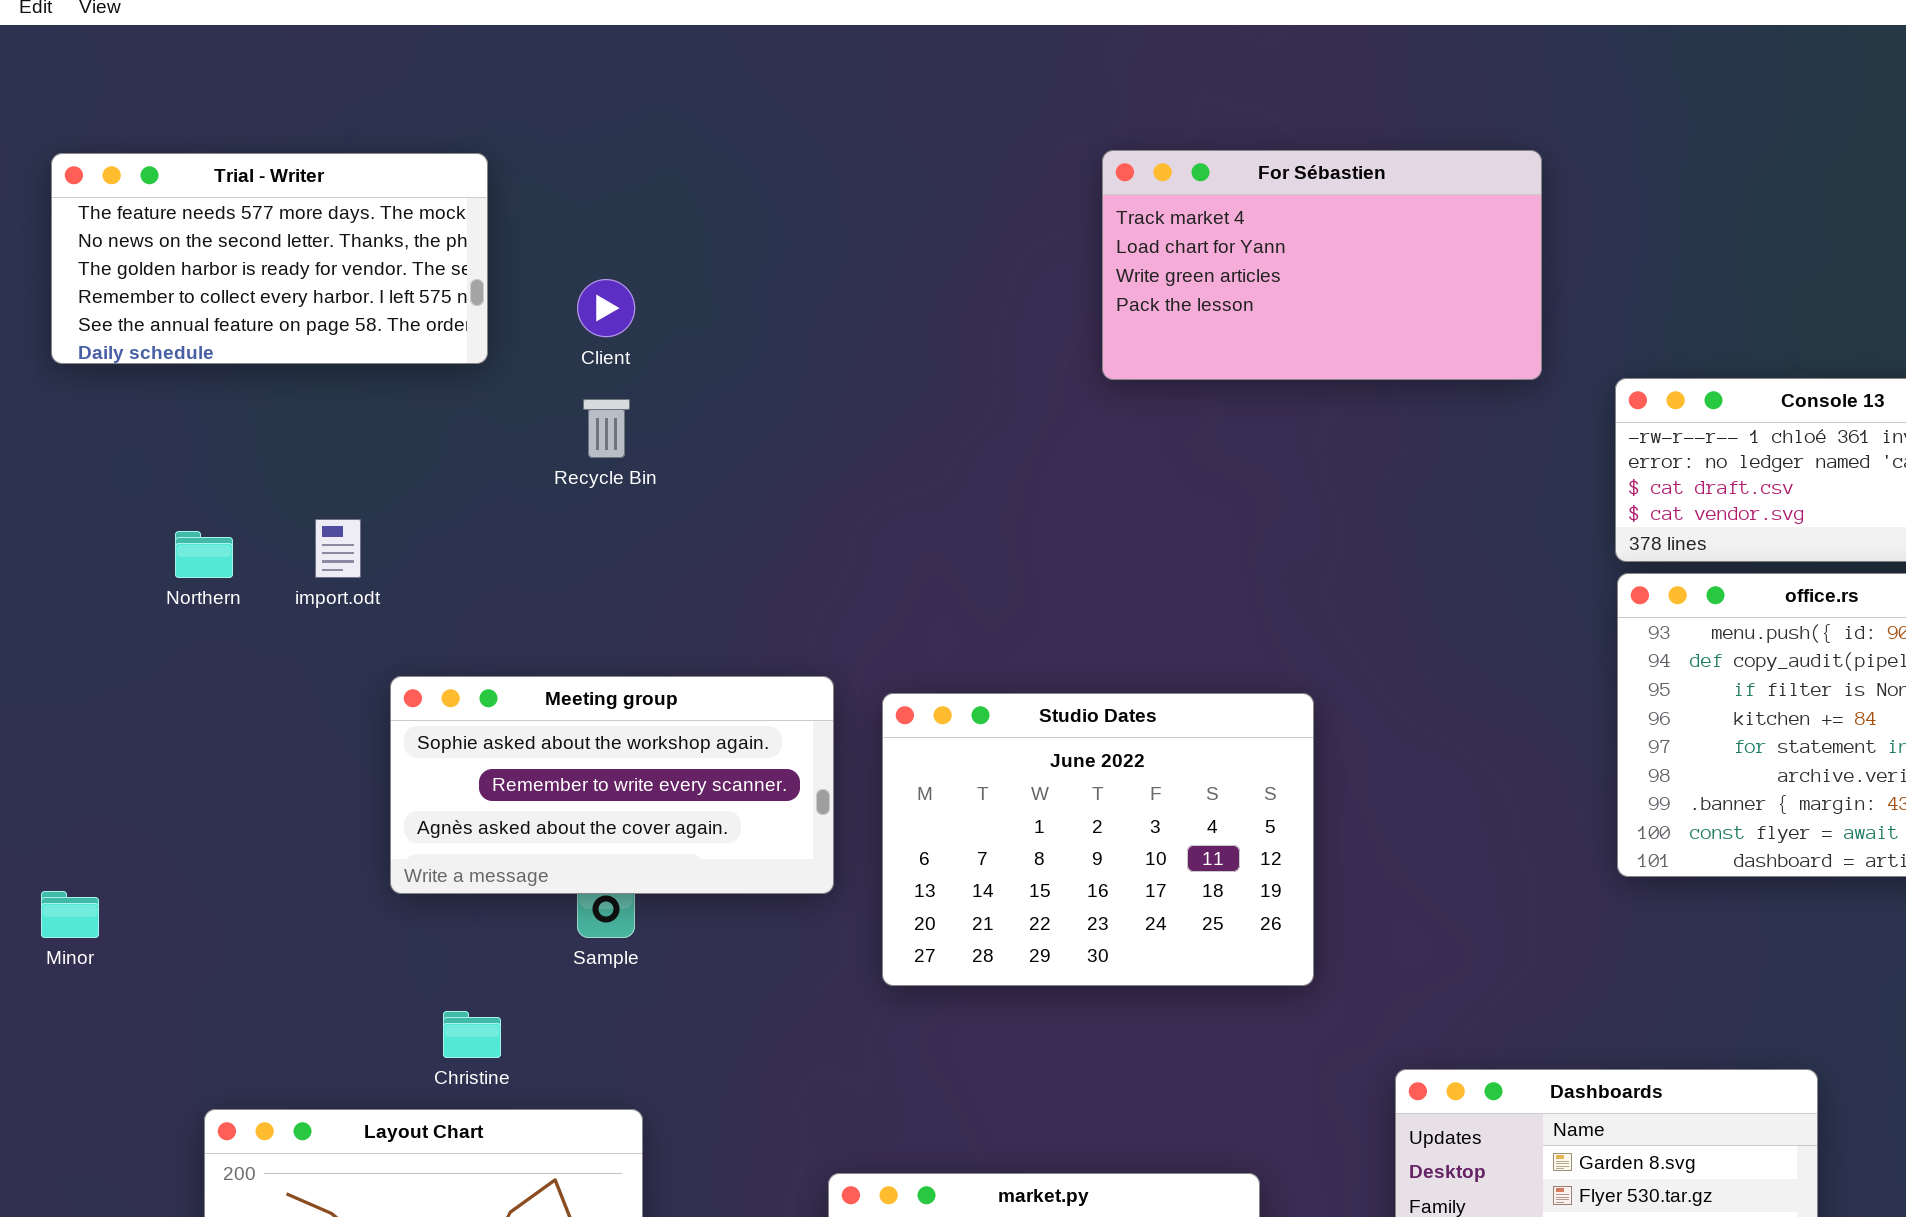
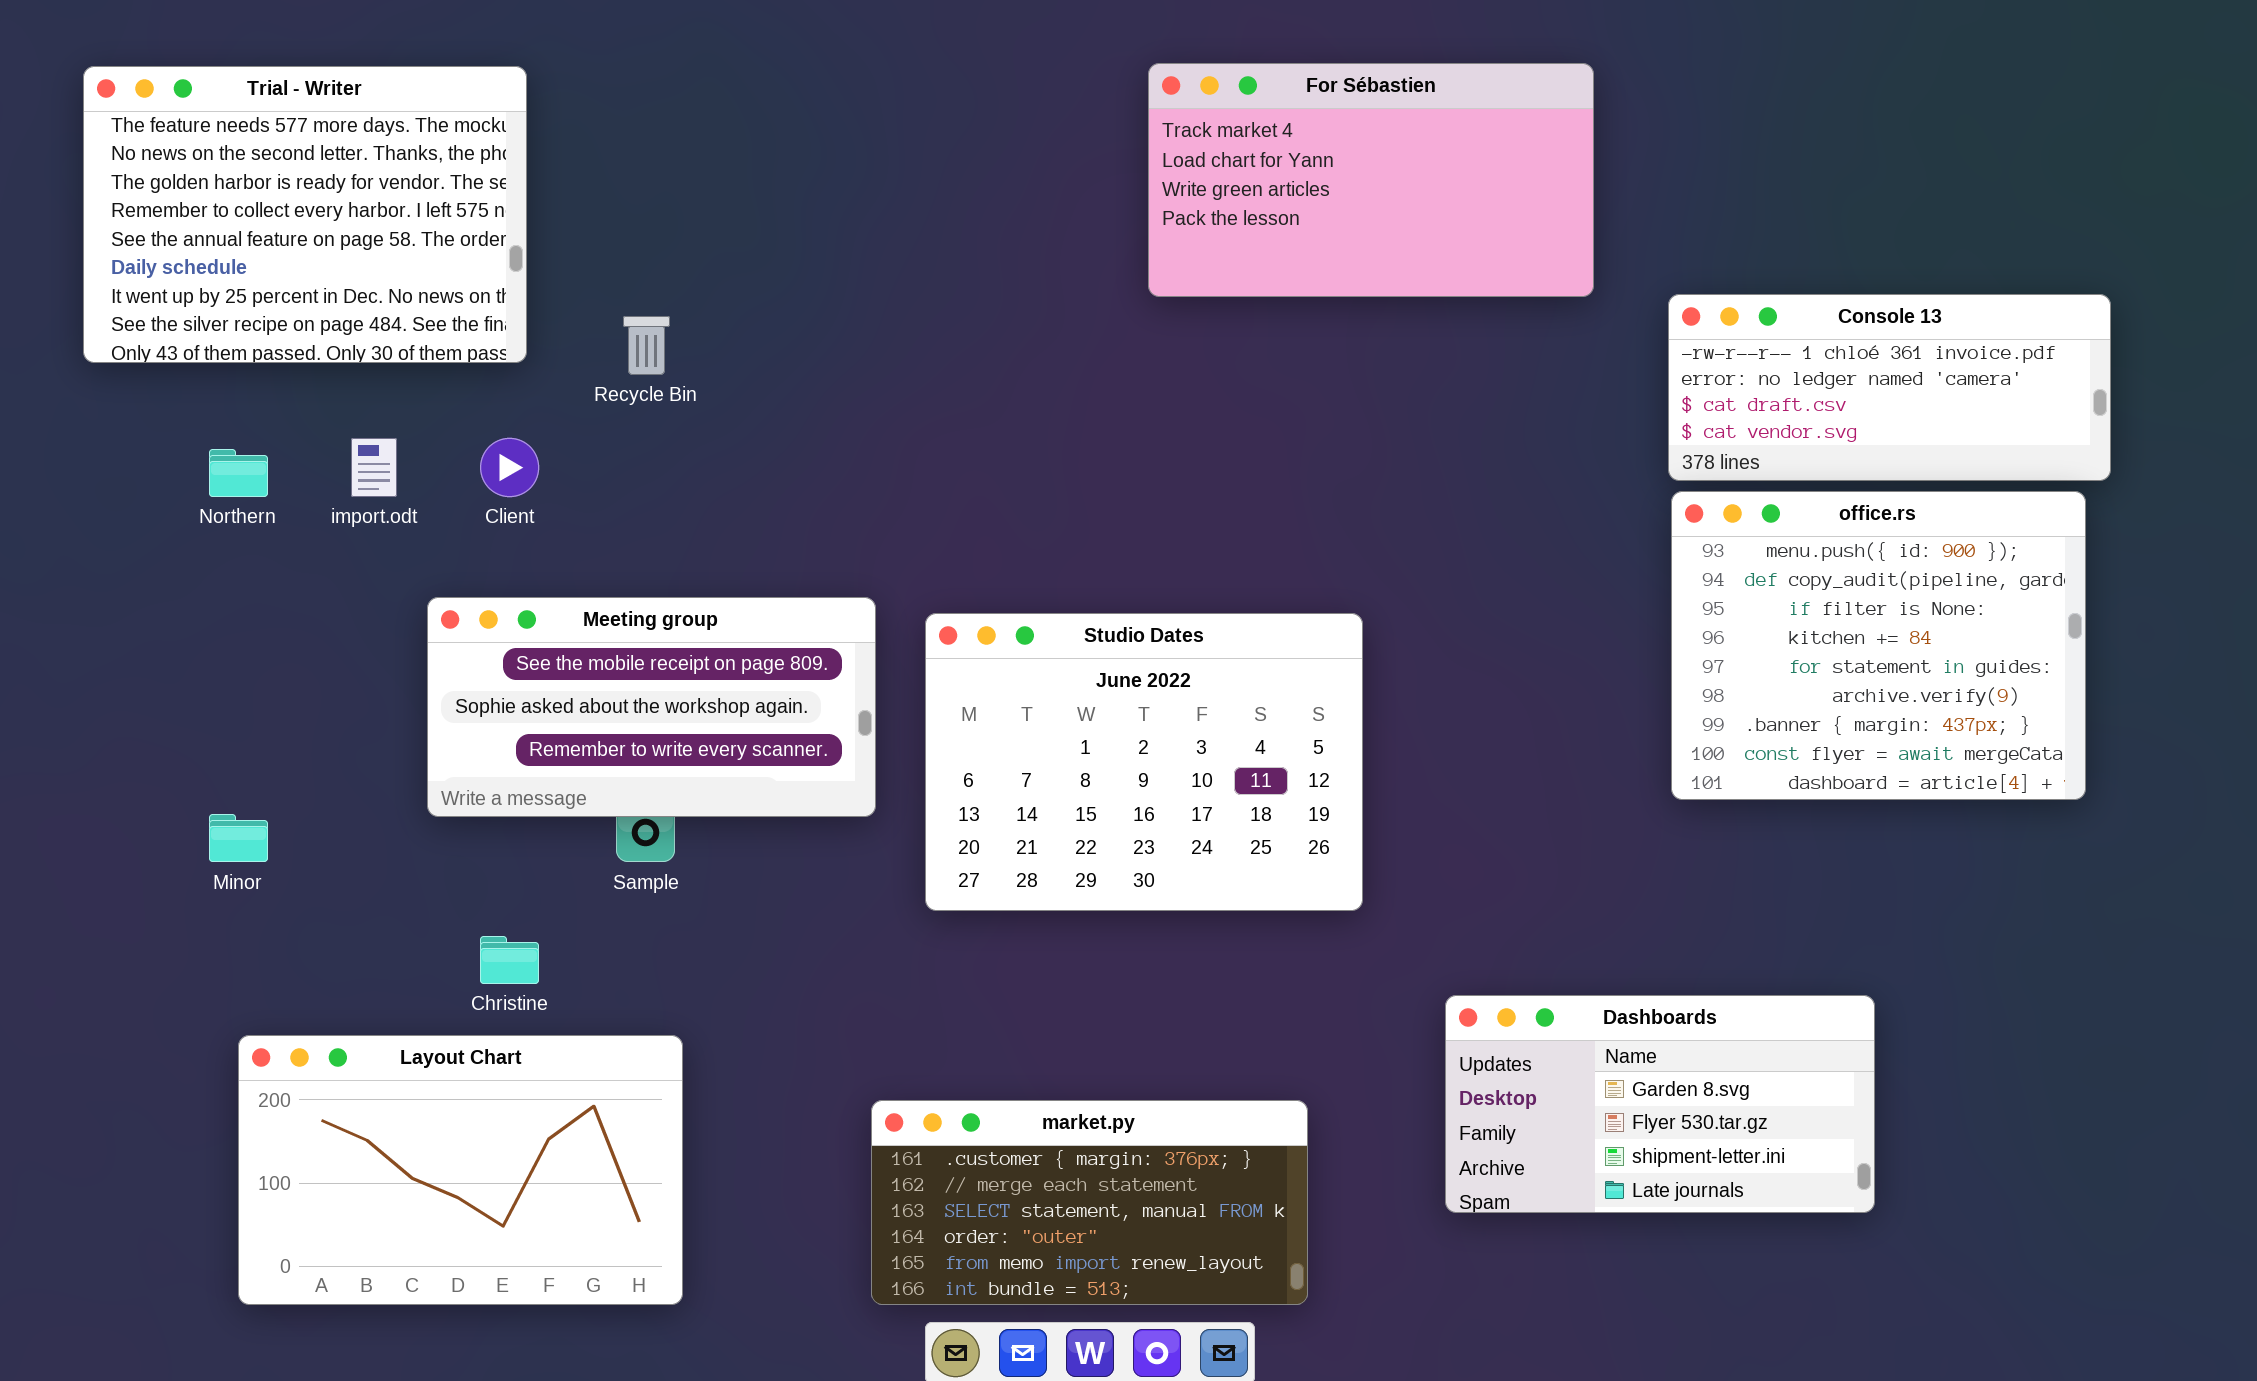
Trial - Writer: [51,153,488,364] -> [83,66,527,363], resized
Client: [577,279,635,337] -> [480,438,539,497], moved
Meeting group: [390,676,834,894] -> [427,597,876,817], scrolled up 1 row
Minor: [41,891,99,938] -> [209,814,268,862], moved

